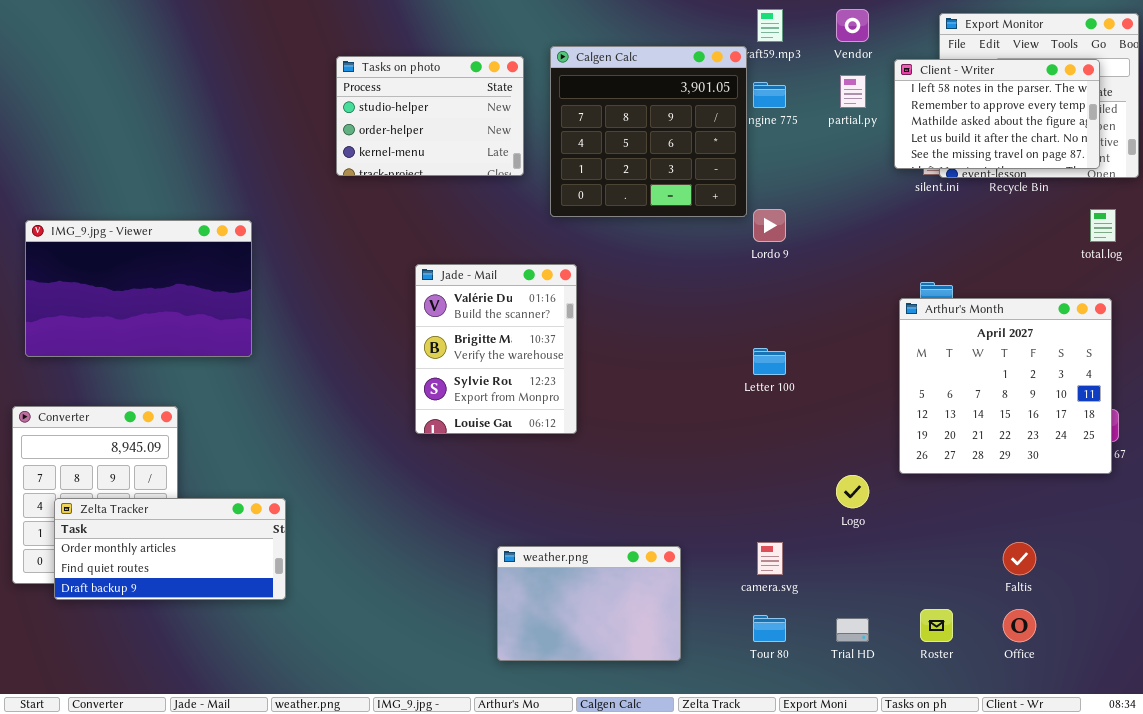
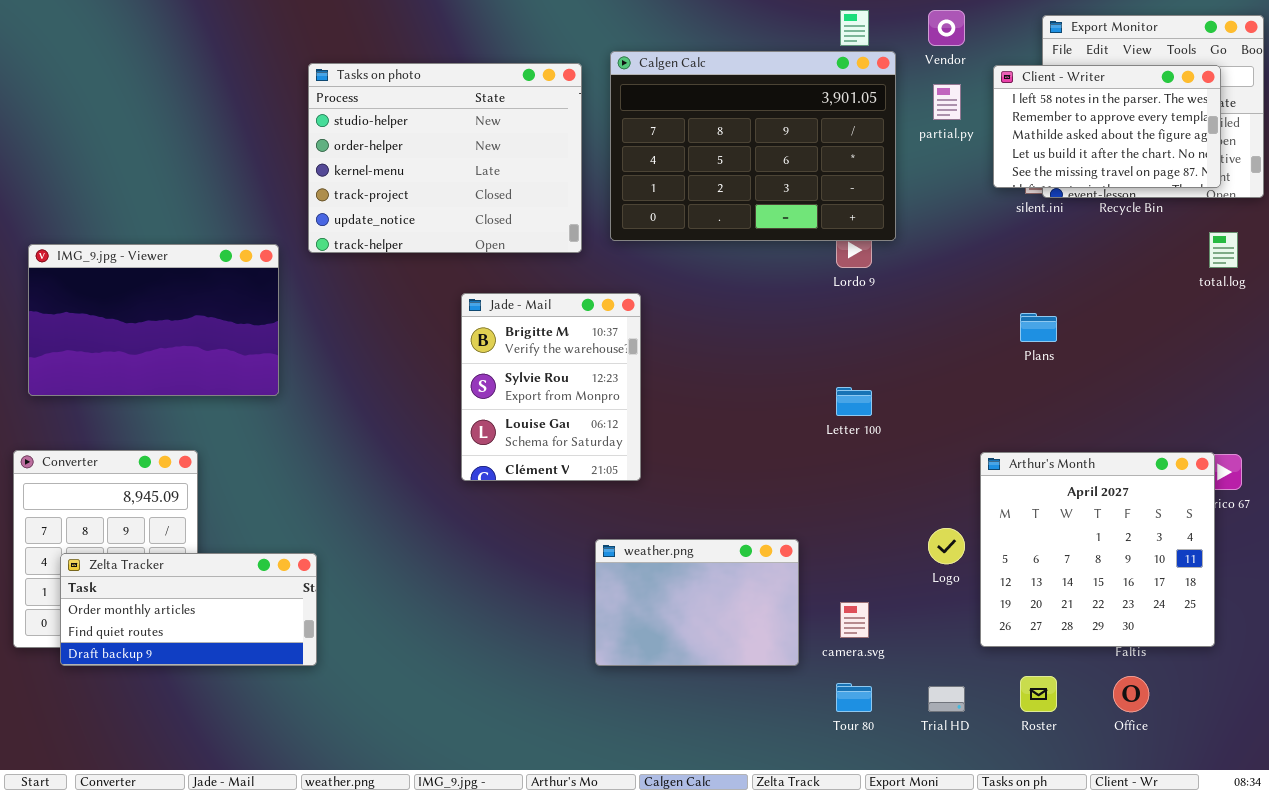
Calgen Calc: [550,46,747,217] -> [610,51,896,241], resized
Tasks on photo: [336,56,524,176] -> [308,63,582,253], resized
Jade - Mail: [415,264,577,434] -> [461,293,641,481], scrolled down 1 row
Arthur's Month: [899,298,1112,474] -> [980,452,1215,647], moved
weather.png: [497,546,681,661] -> [595,539,799,666], moved

